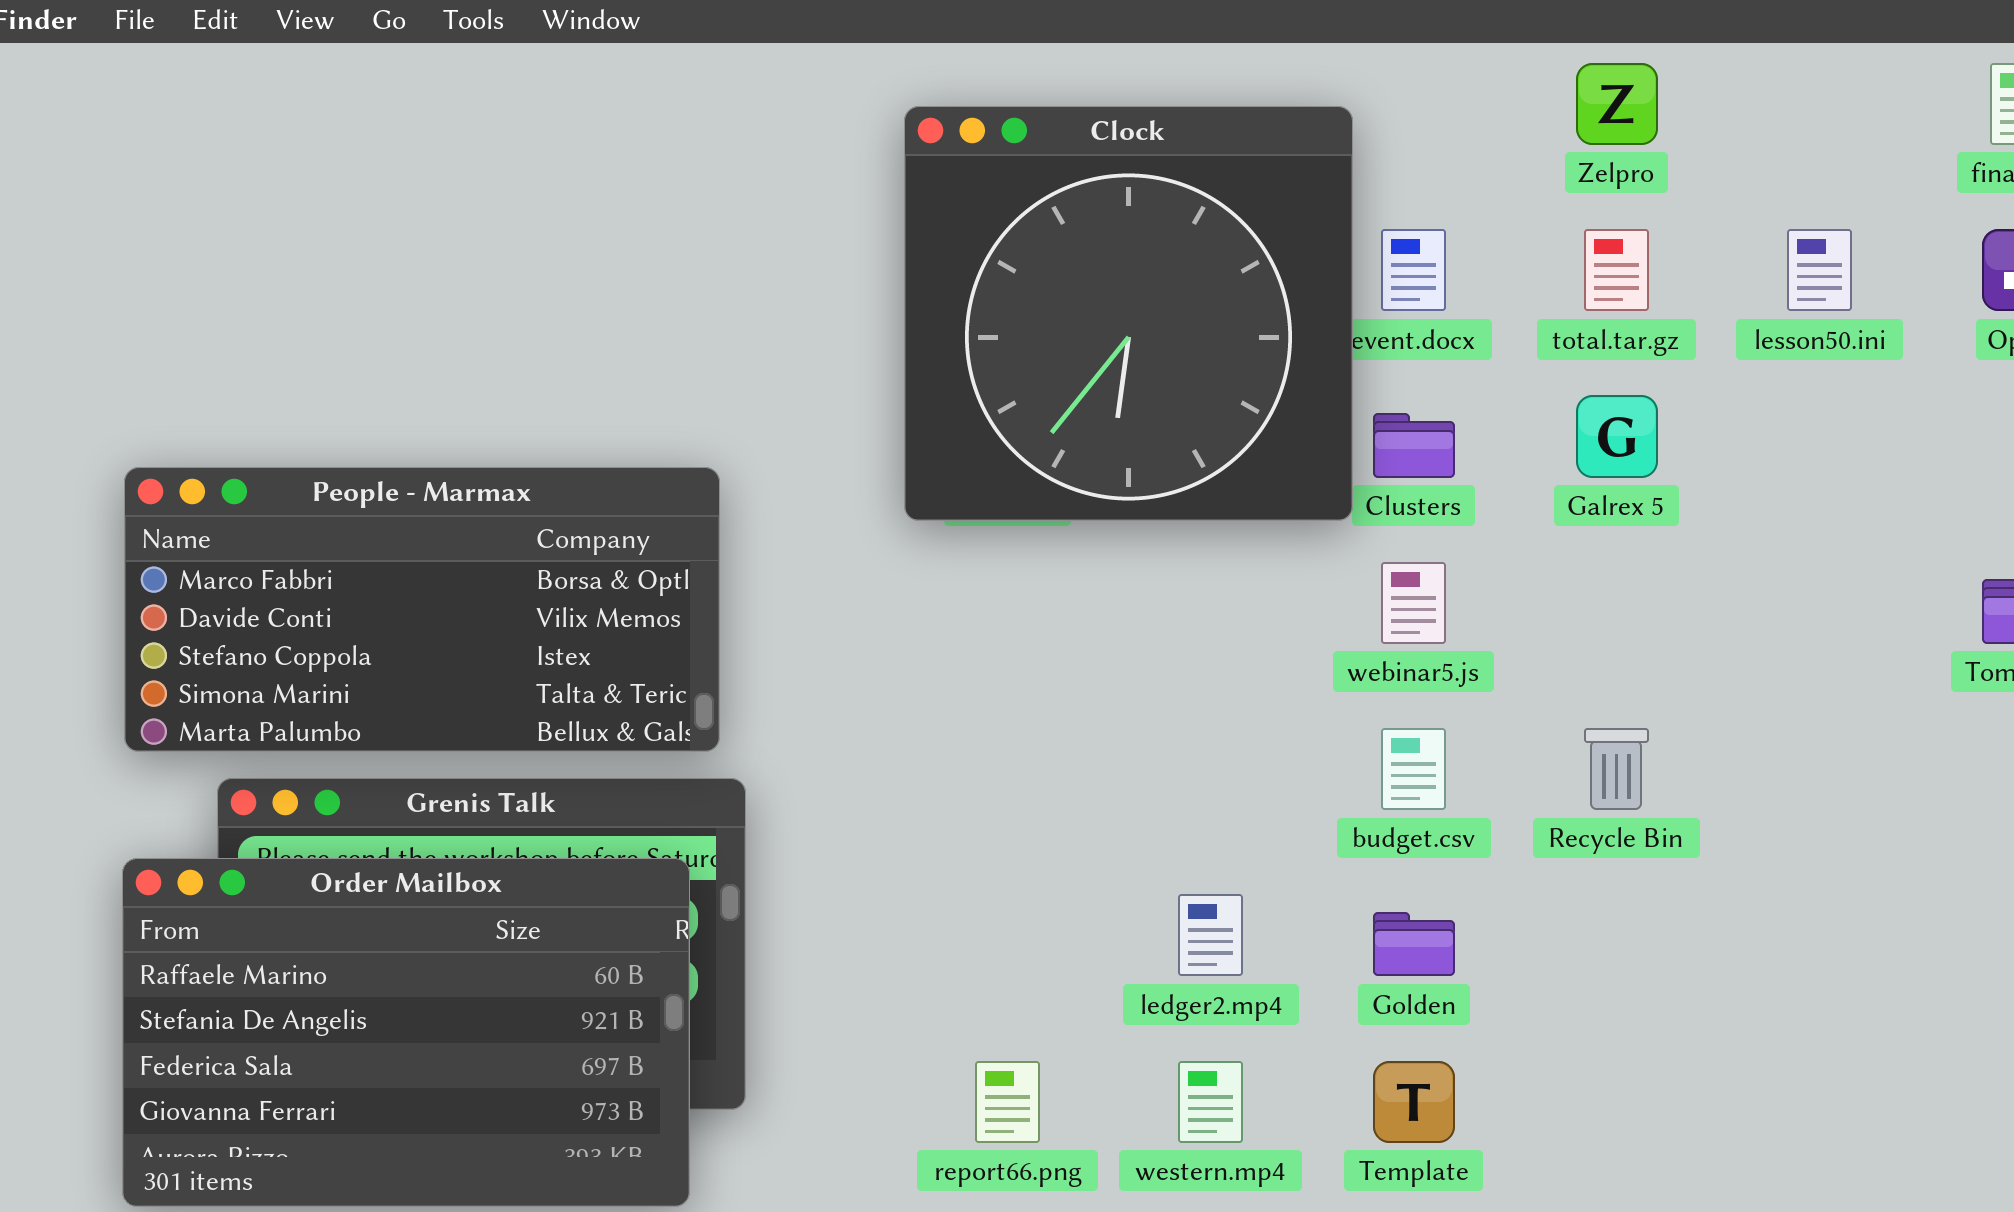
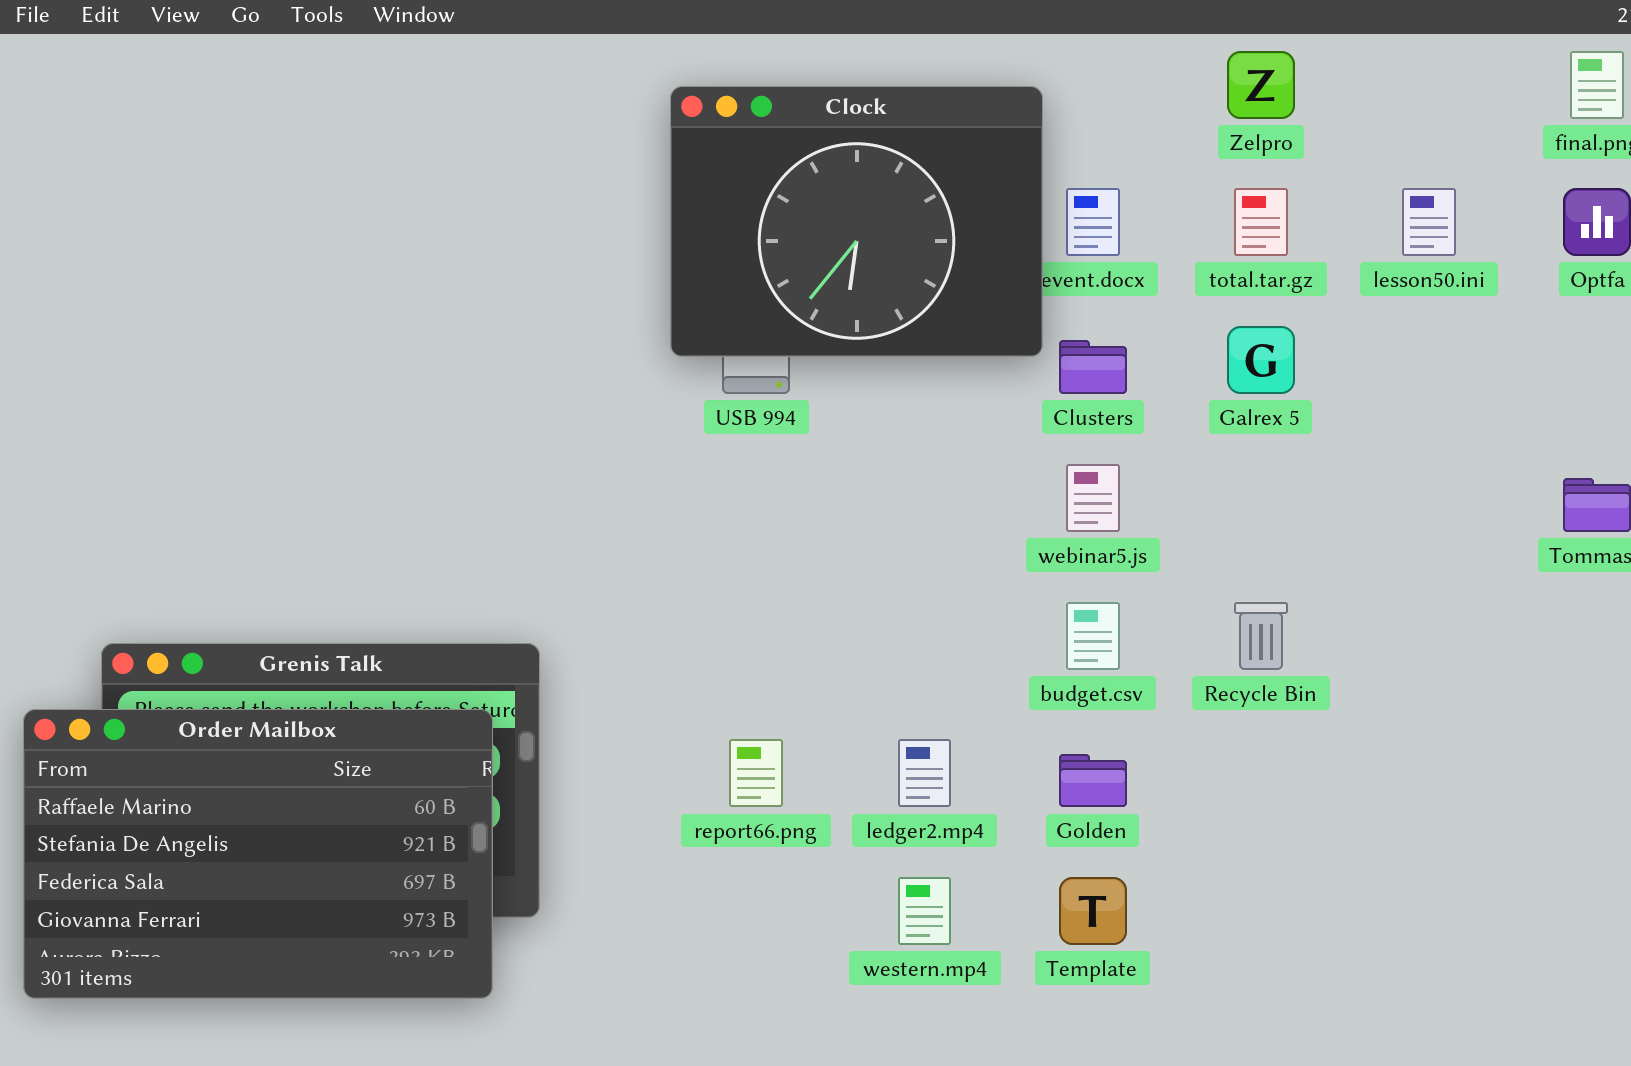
Clock: [904,106,1353,521] -> [670,86,1043,357], resized
People - Marmax: [124,467,720,752] -> none, closed
report66.png: [975,1061,1040,1143] -> [729,739,783,807], moved

